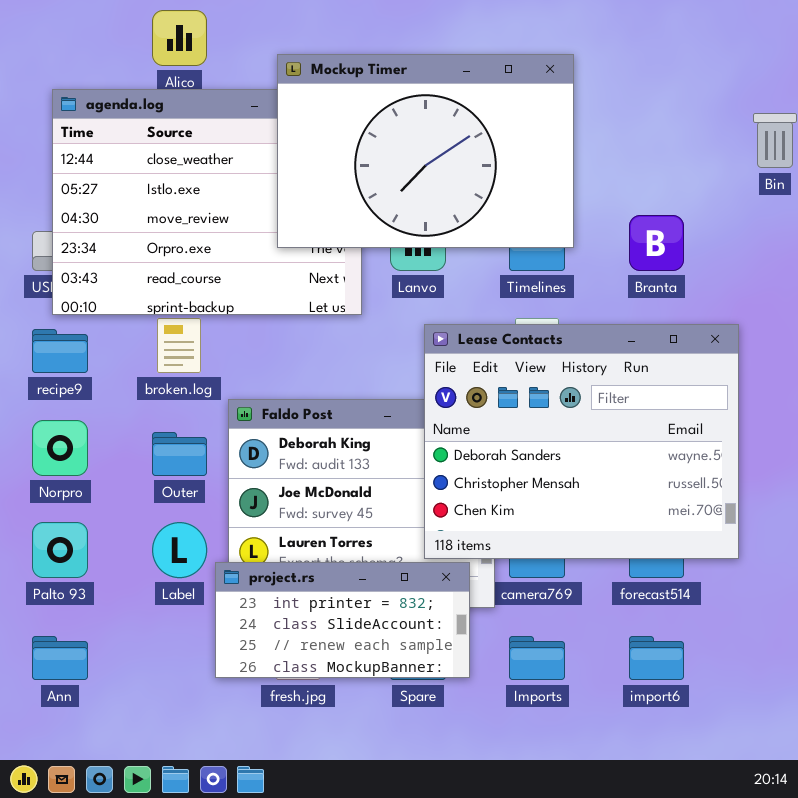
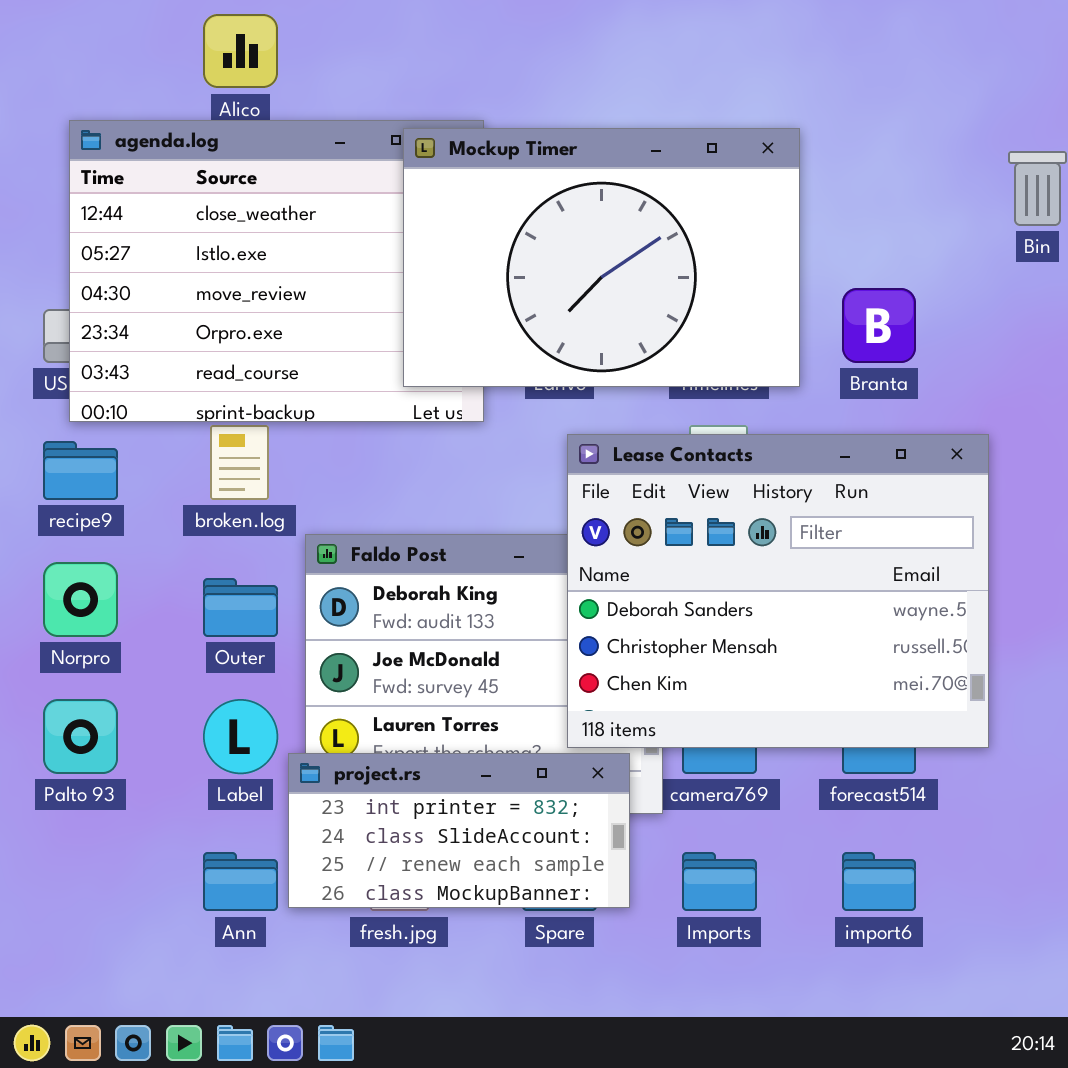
Mockup Timer: [277,54,574,248] -> [403,128,800,387], moved
Ann: [32,636,88,680] -> [203,852,278,911], moved

